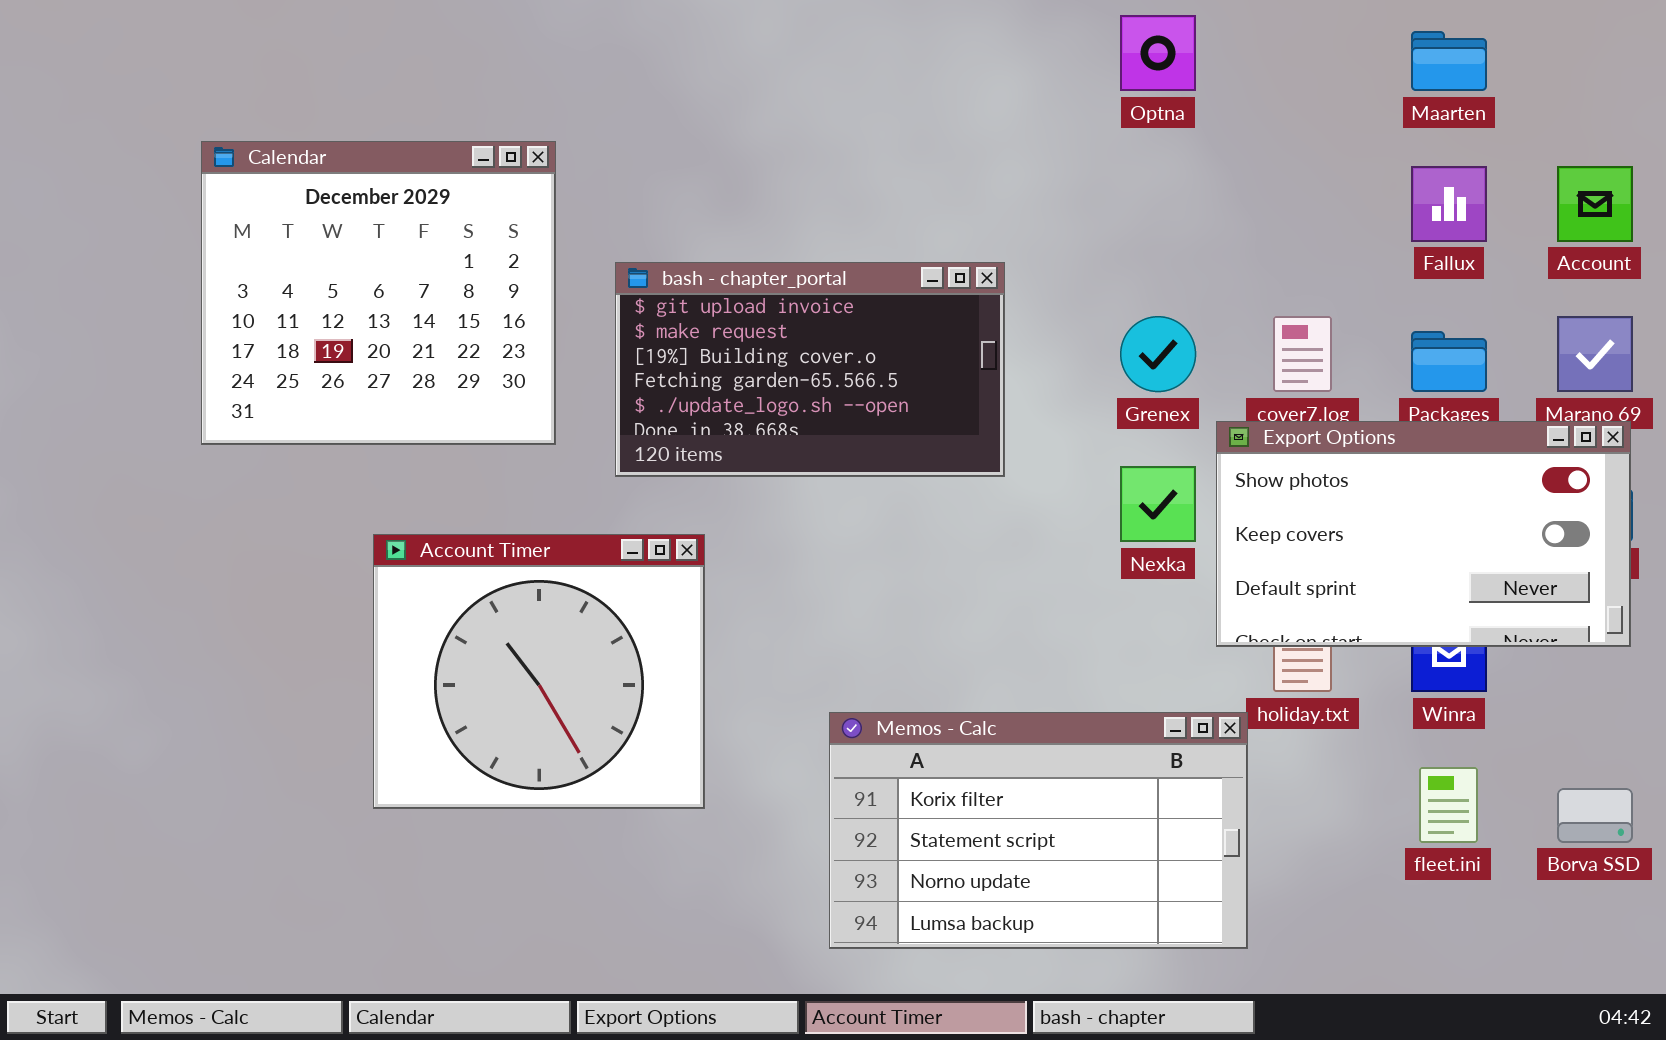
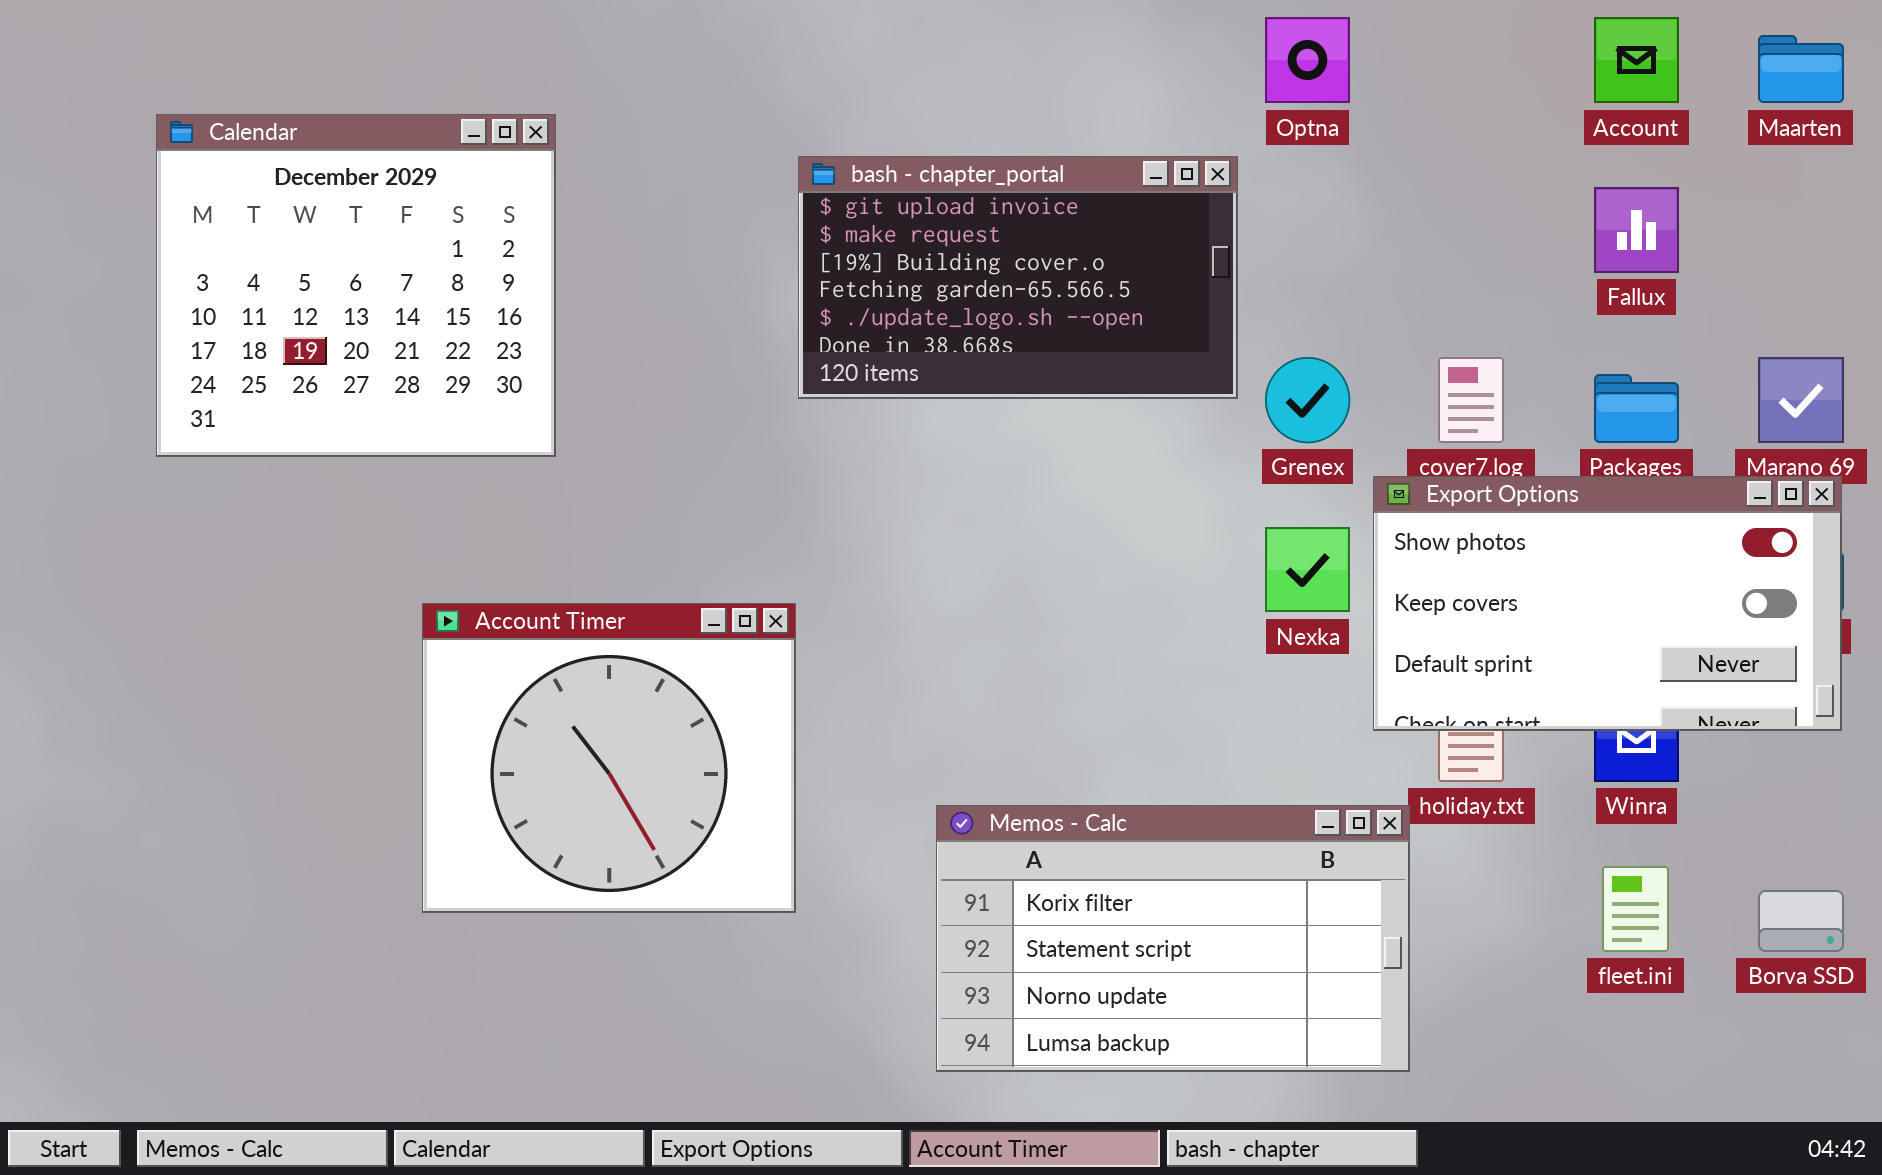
Maarten: [1411,31,1487,91] -> [1758,35,1844,103], moved
Calendar: [201,141,556,445] -> [156,114,556,457], moved
Account: [1557,166,1633,242] -> [1594,17,1679,103], moved
bash - chapter_portal: [615,262,1005,477] -> [798,156,1238,399], moved

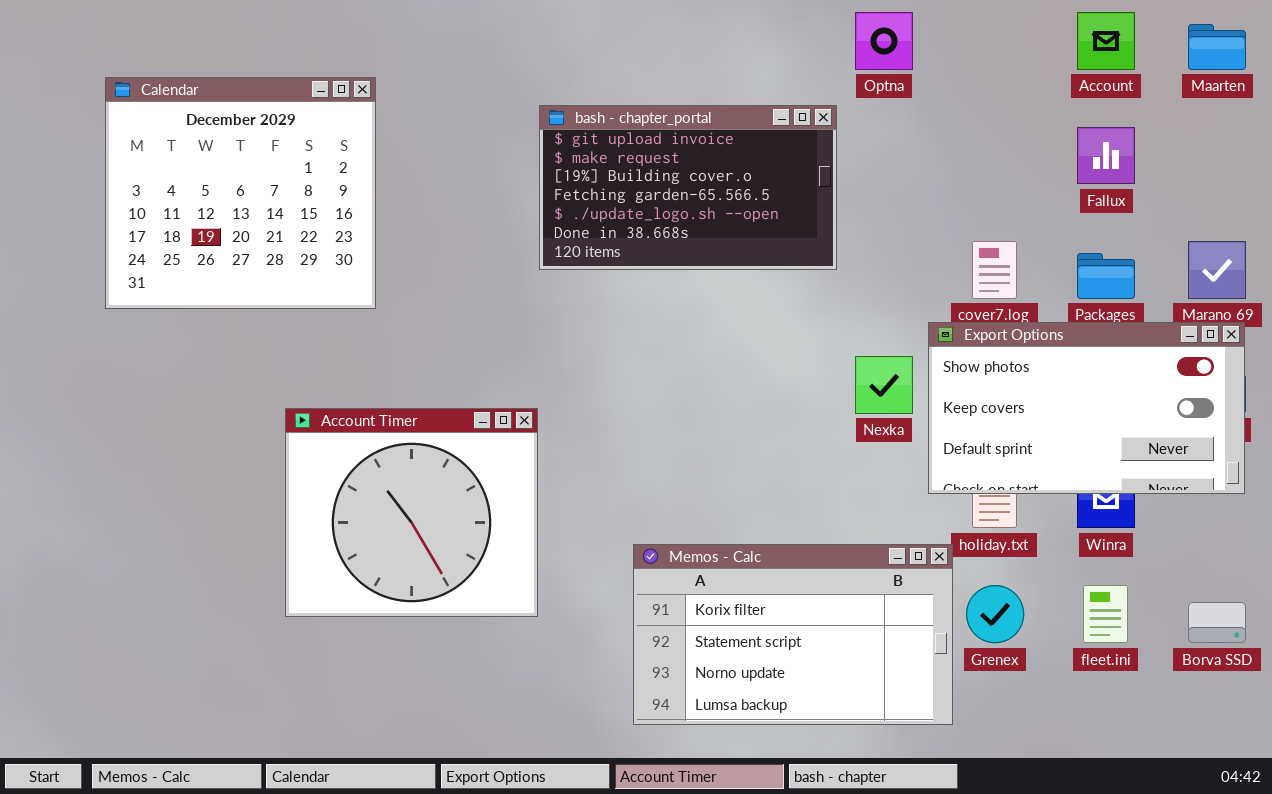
Grenex: [1265,357,1350,443] -> [966,585,1024,643], moved

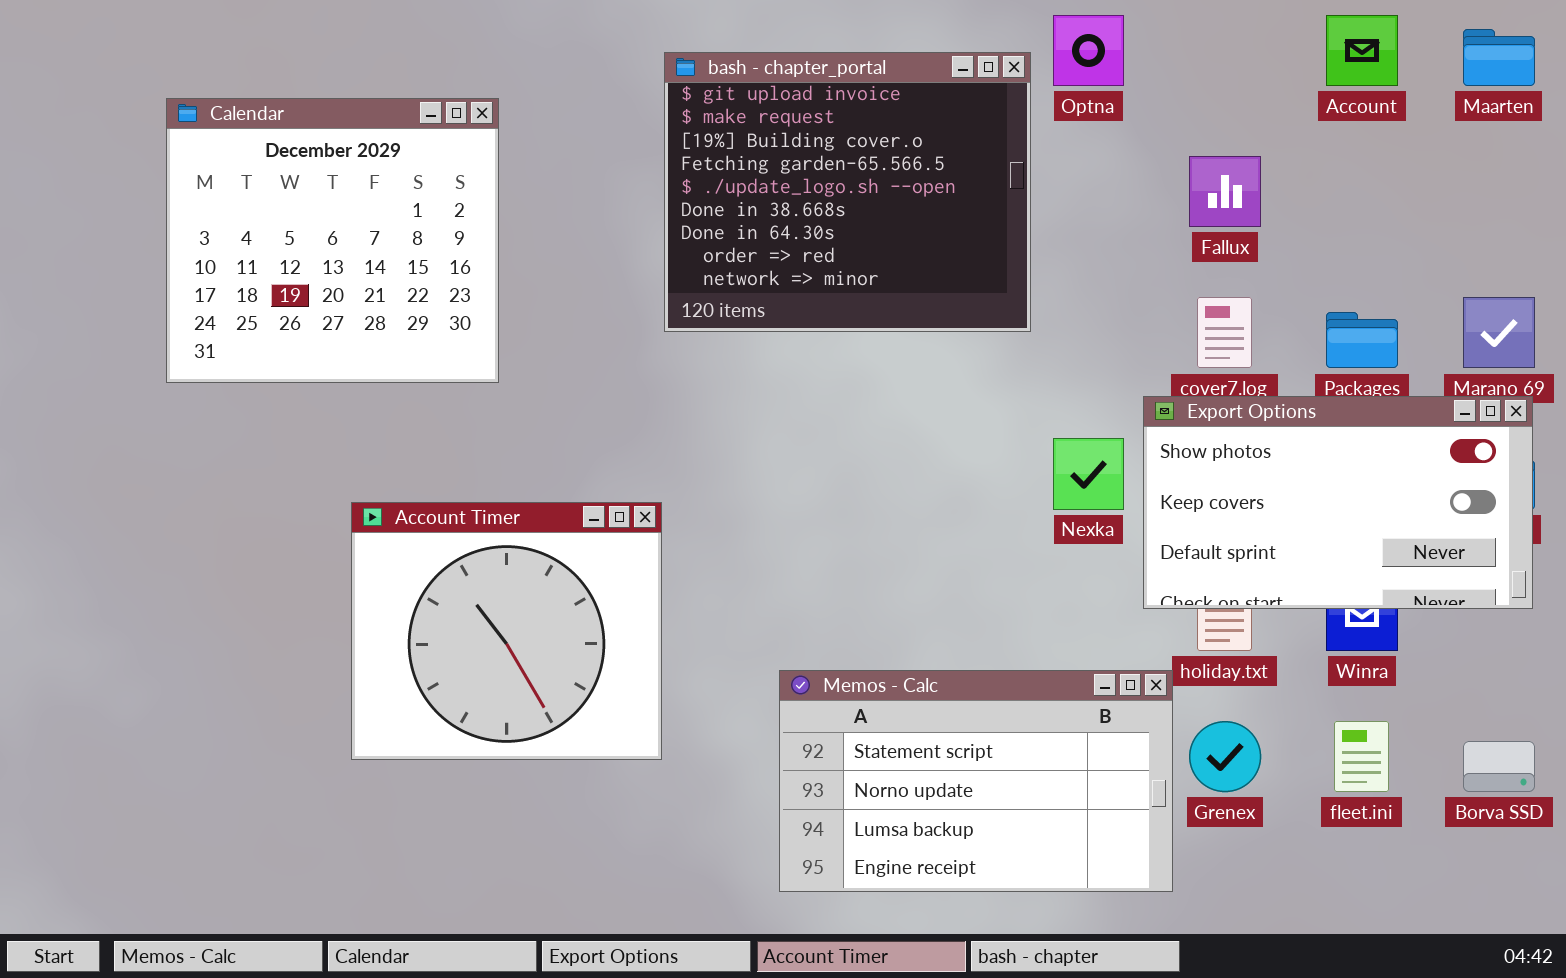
Calendar: [105,77,376,309] -> [166,98,499,383], moved
bash - chapter_portal: [539,105,837,270] -> [664,52,1031,332], resized
Fallux: [1077,127,1135,184] -> [1189,156,1261,227], moved
Memos - Calc: [633,544,953,725] -> [779,670,1173,892], scrolled down 1 row

